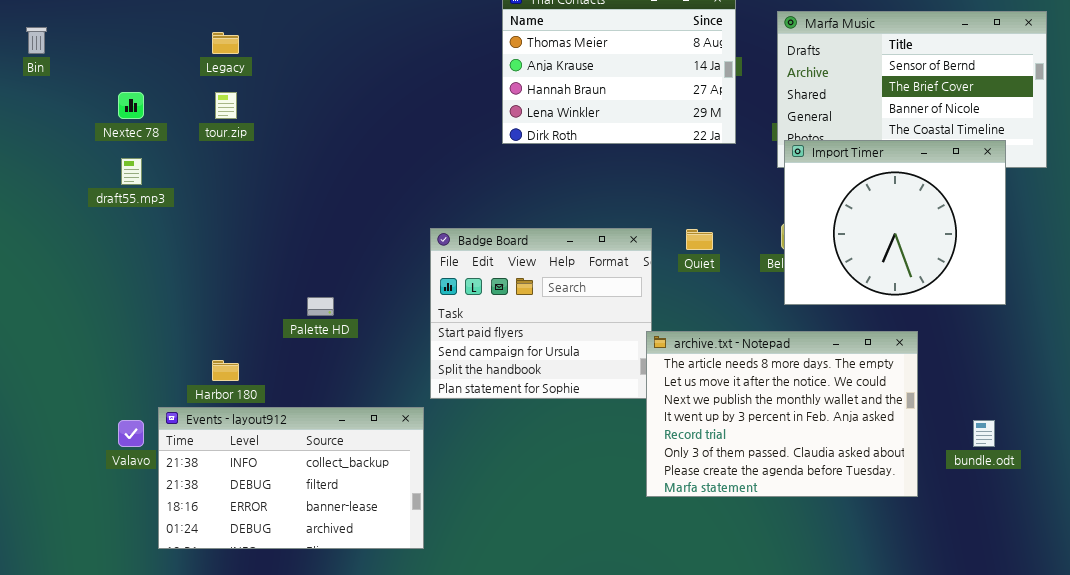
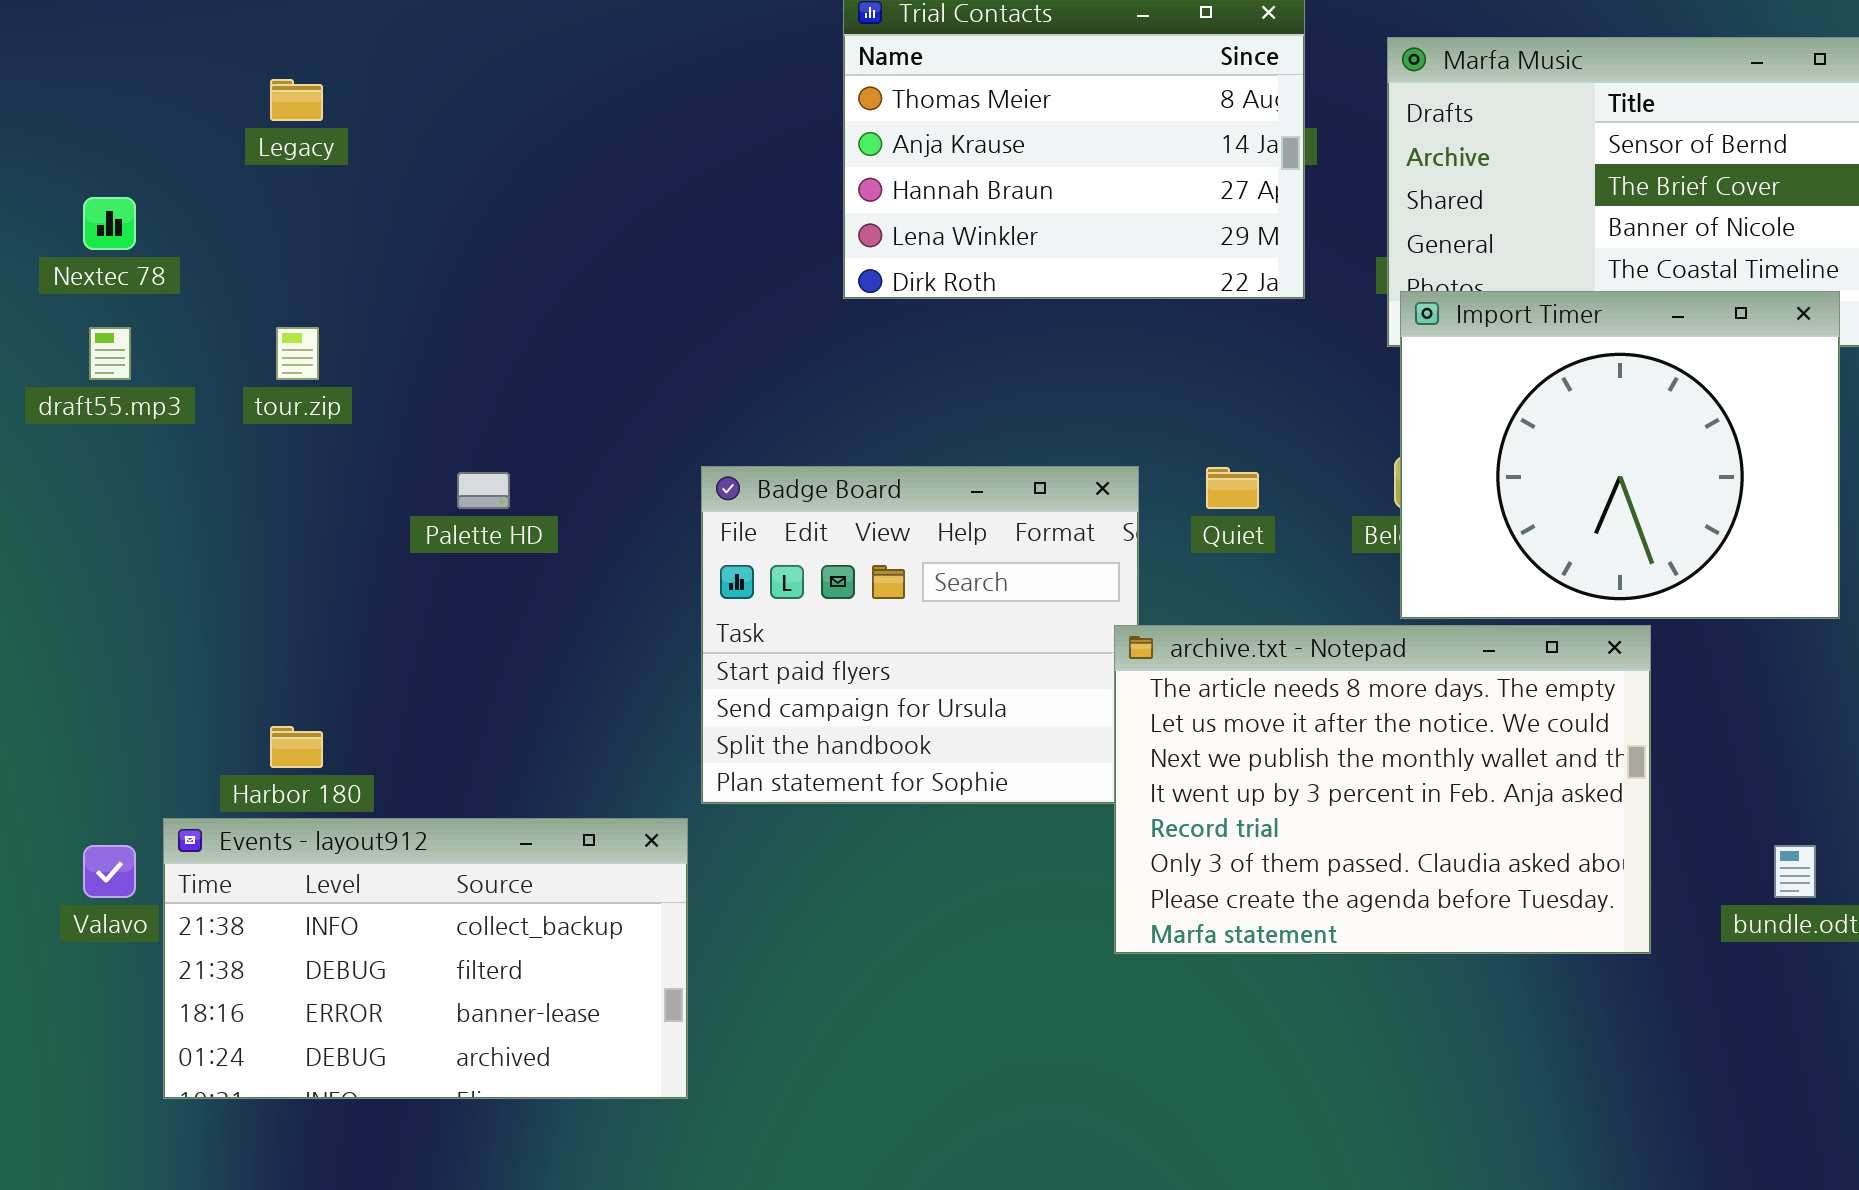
tour.zip: [215,92,237,119] -> [276,327,319,380], moved
Palette HD: [307,297,334,316] -> [457,472,510,509], moved
archive.txt - Notepad: [646,331,918,497] -> [1114,625,1651,954], moved

